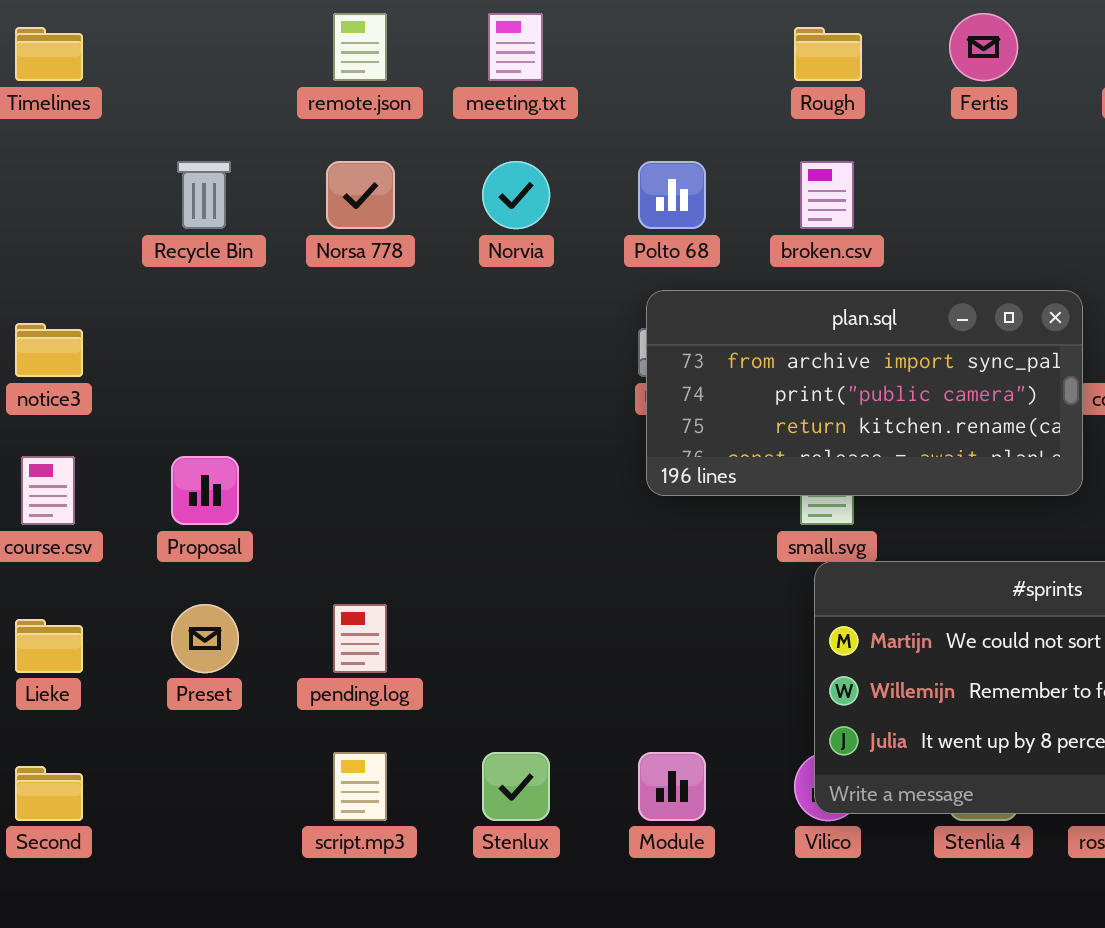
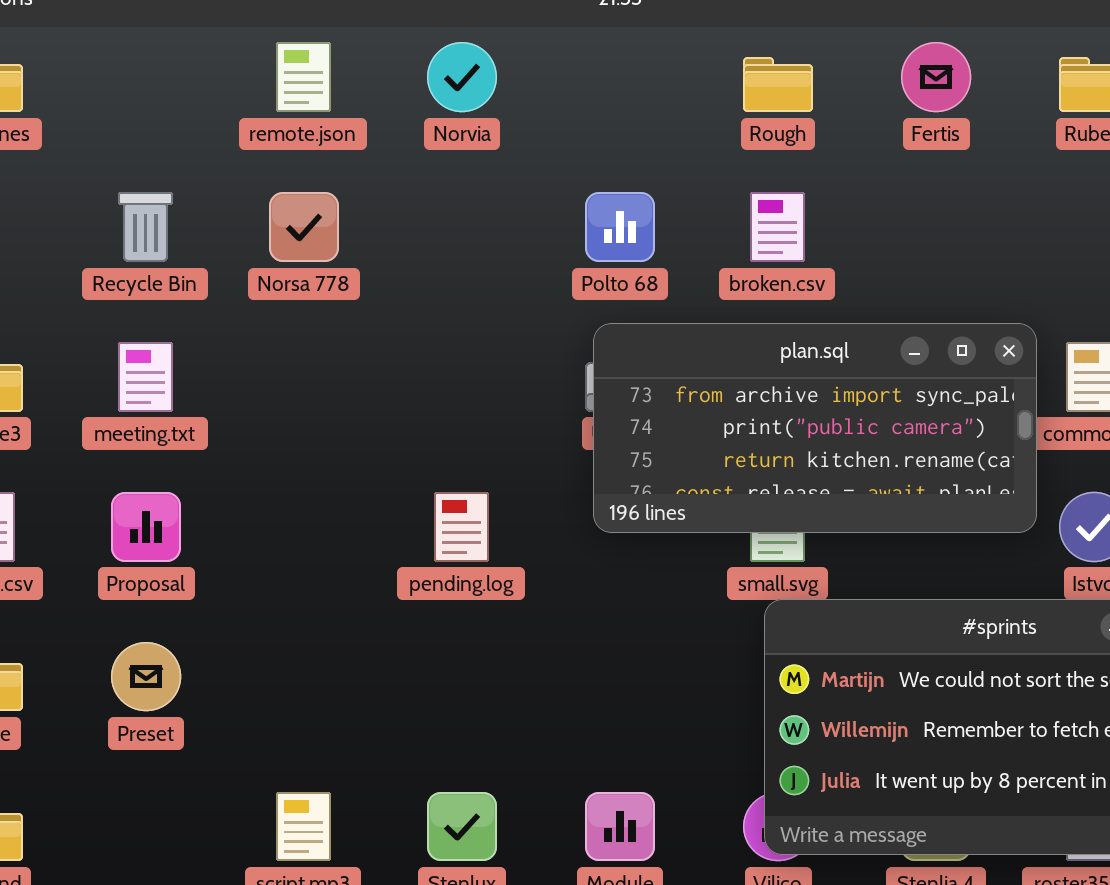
meeting.txt: [488,13,543,81] -> [118,342,173,412], moved
Norvia: [482,161,550,229] -> [427,42,497,112], moved
pending.log: [333,604,387,673] -> [434,492,489,562], moved

